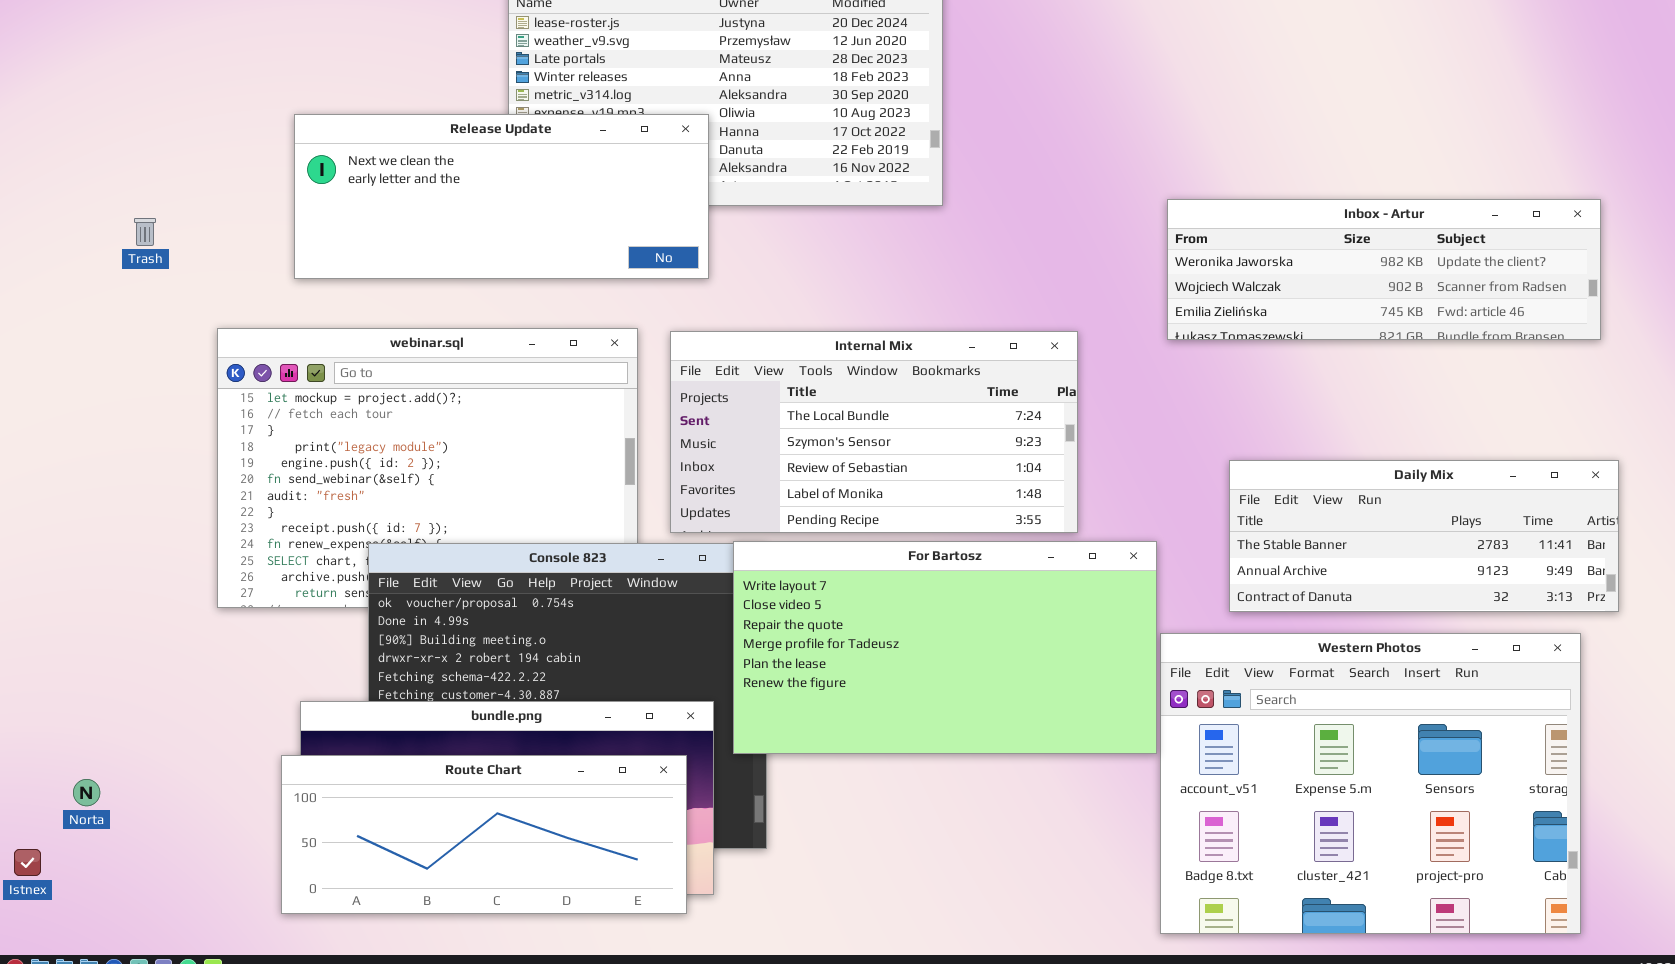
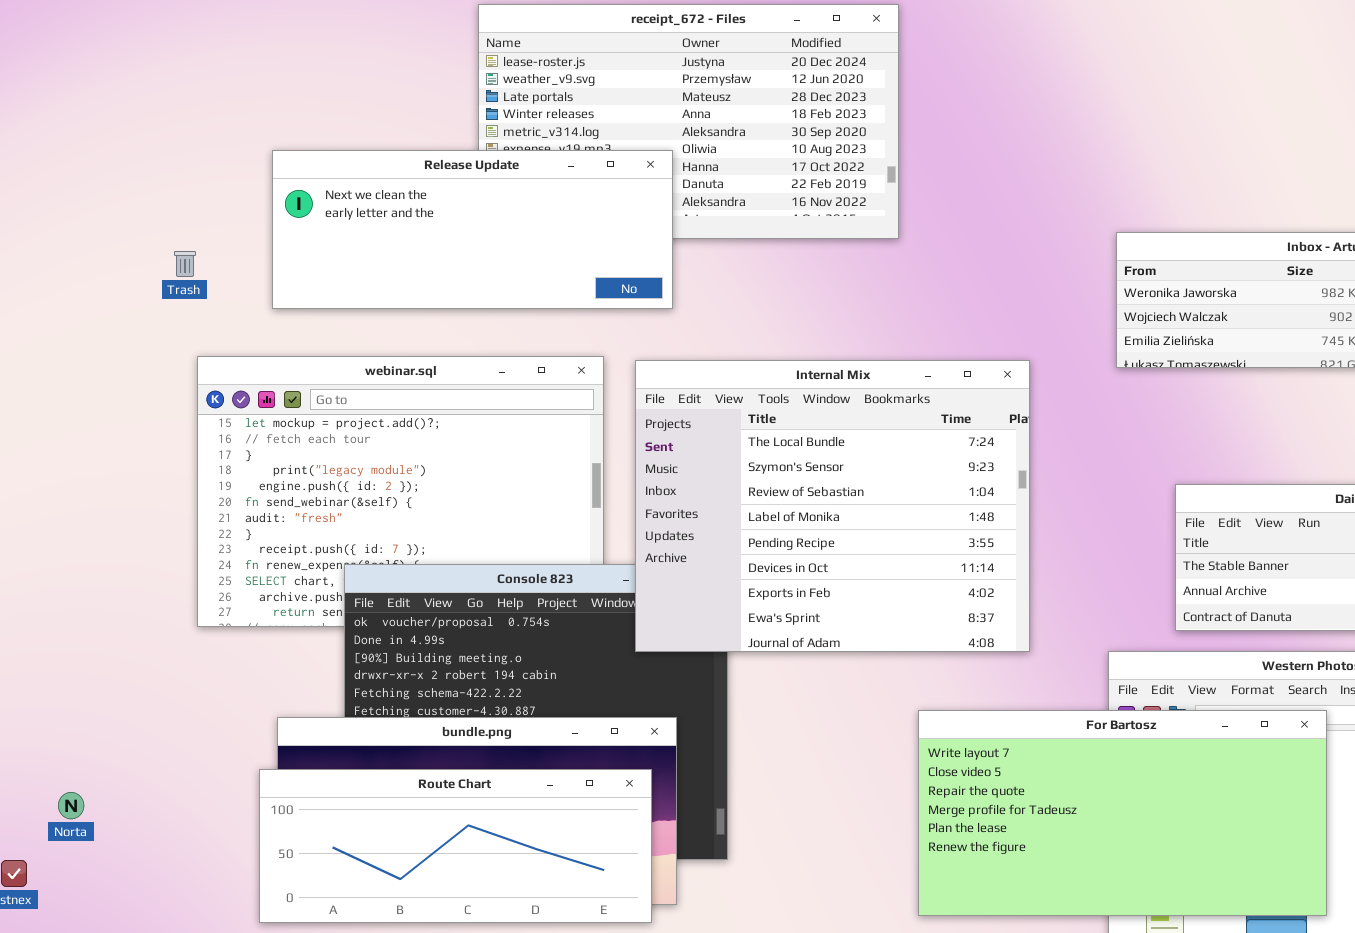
Trash: [134,218,156,246] -> [174,251,196,277], moved
Internal Mix: [670,331,1078,533] -> [635,360,1030,652], resized
For Bartosz: [733,541,1157,754] -> [918,710,1327,916], moved

